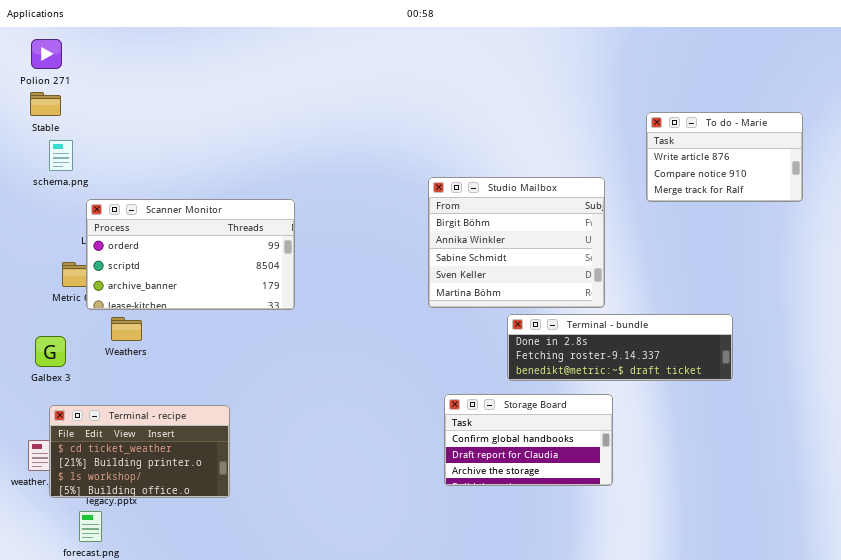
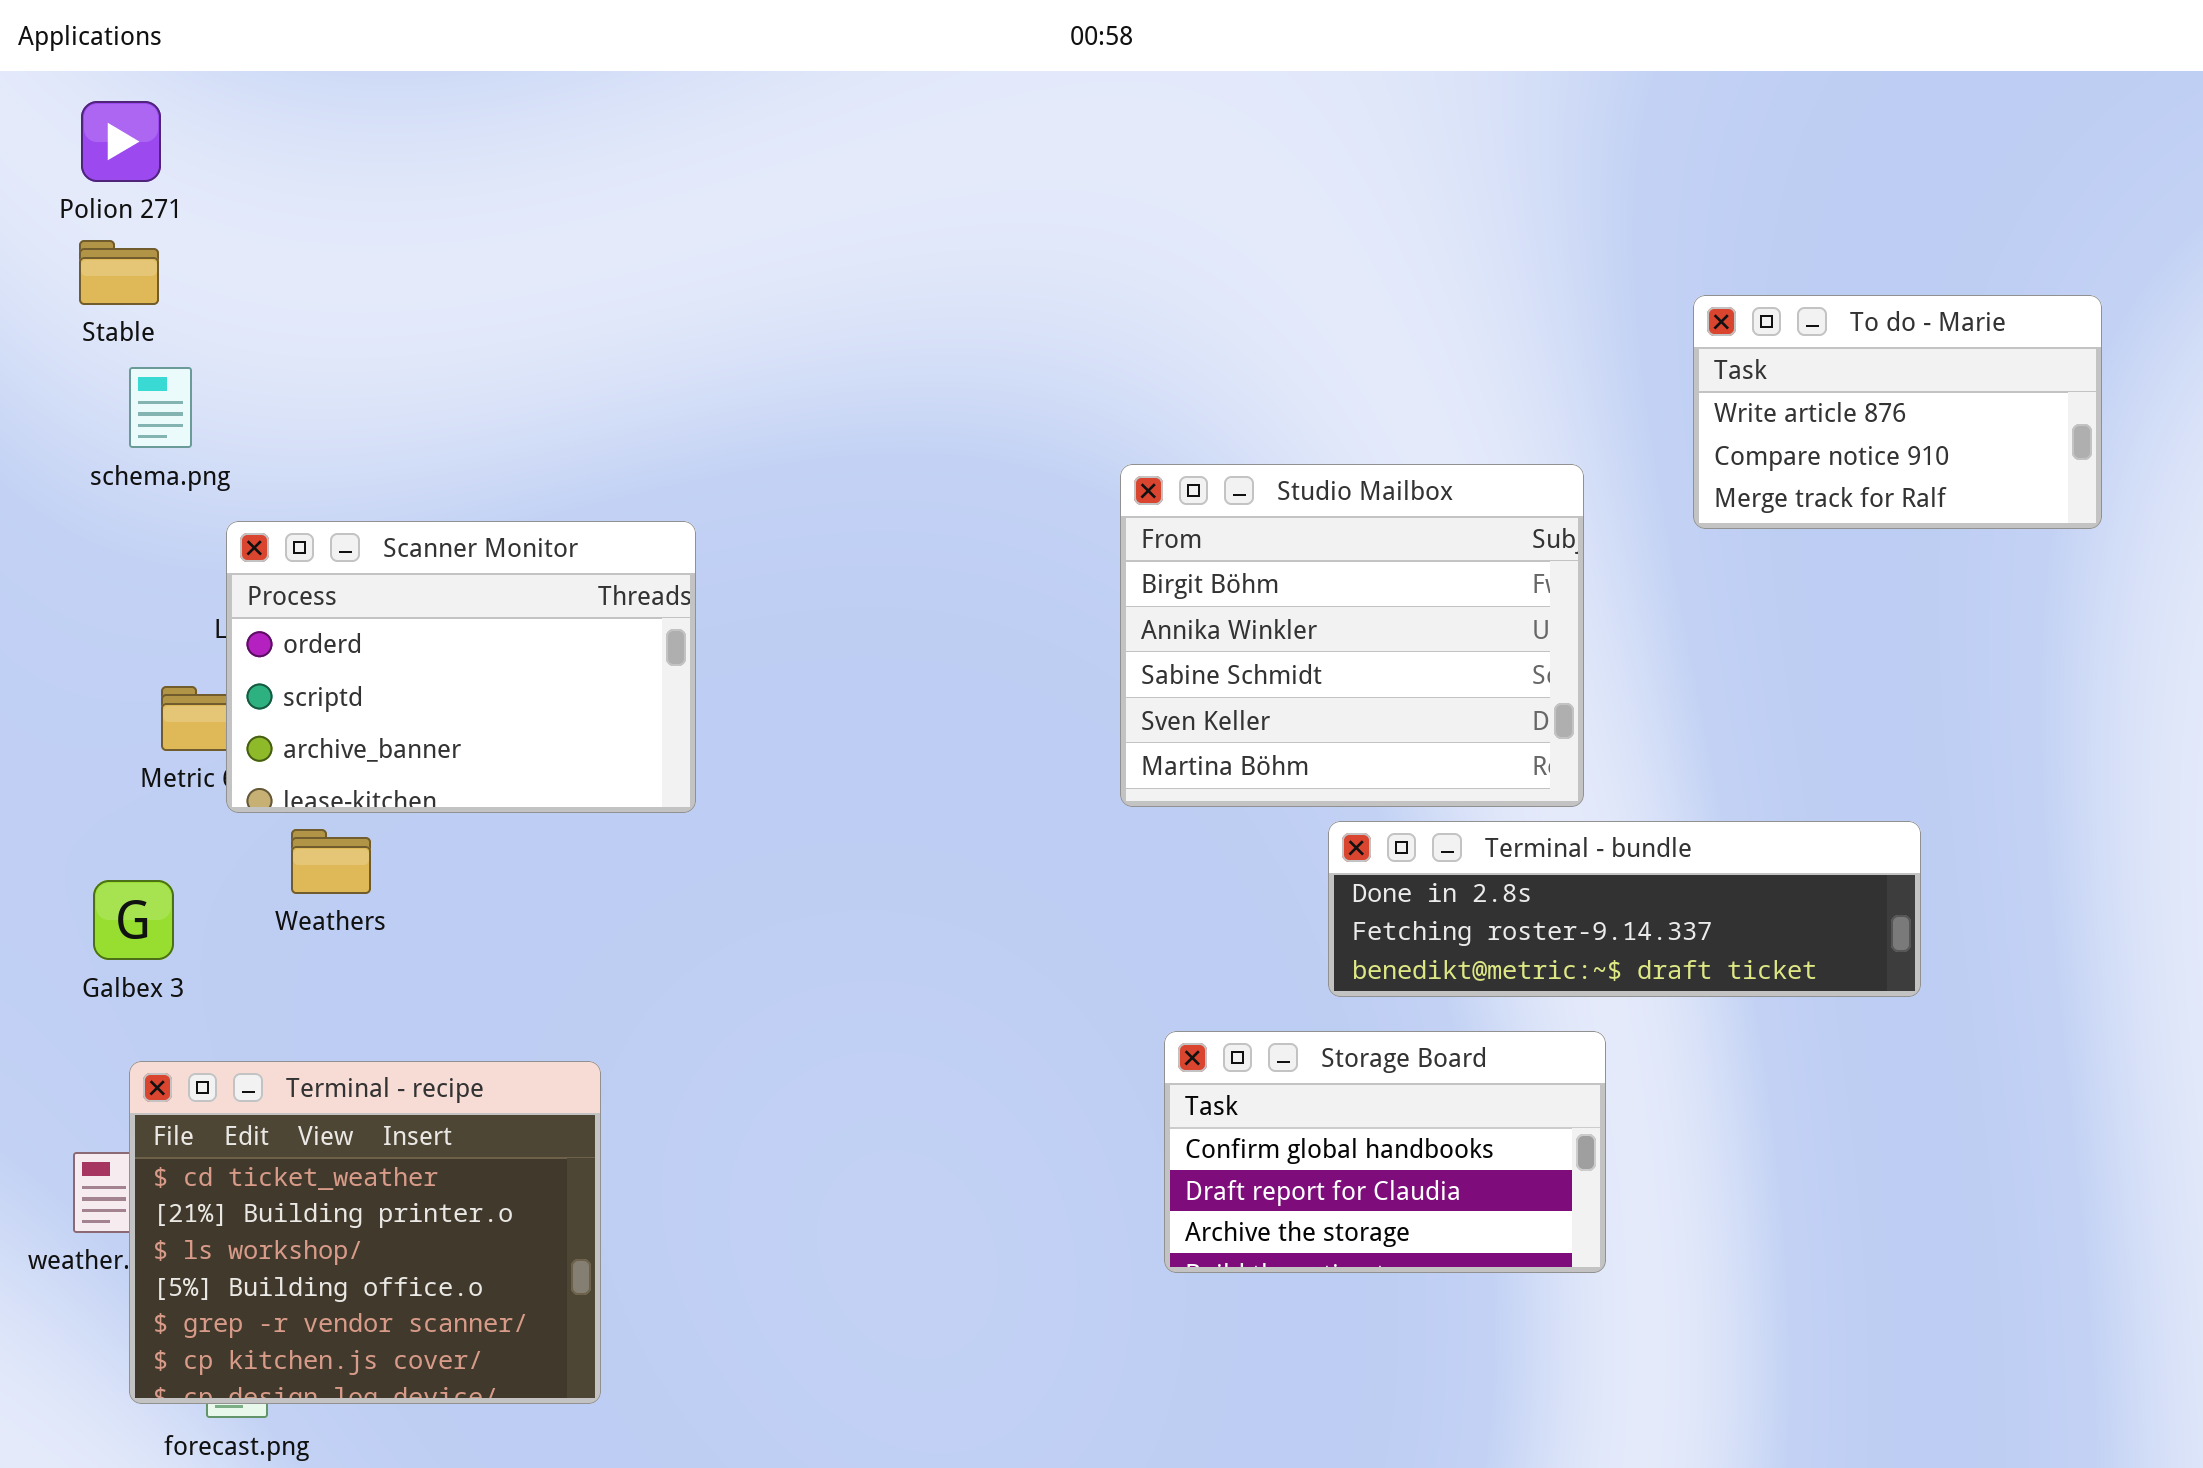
Scanner Monitor: [86,199,295,310] -> [226,521,696,813], resized
Terminal - recipe: [49,405,230,498] -> [129,1061,601,1404], resized

